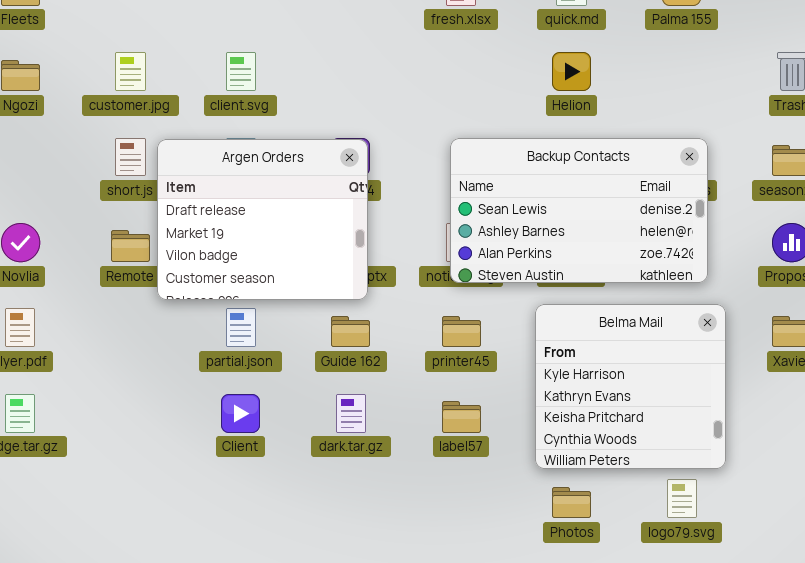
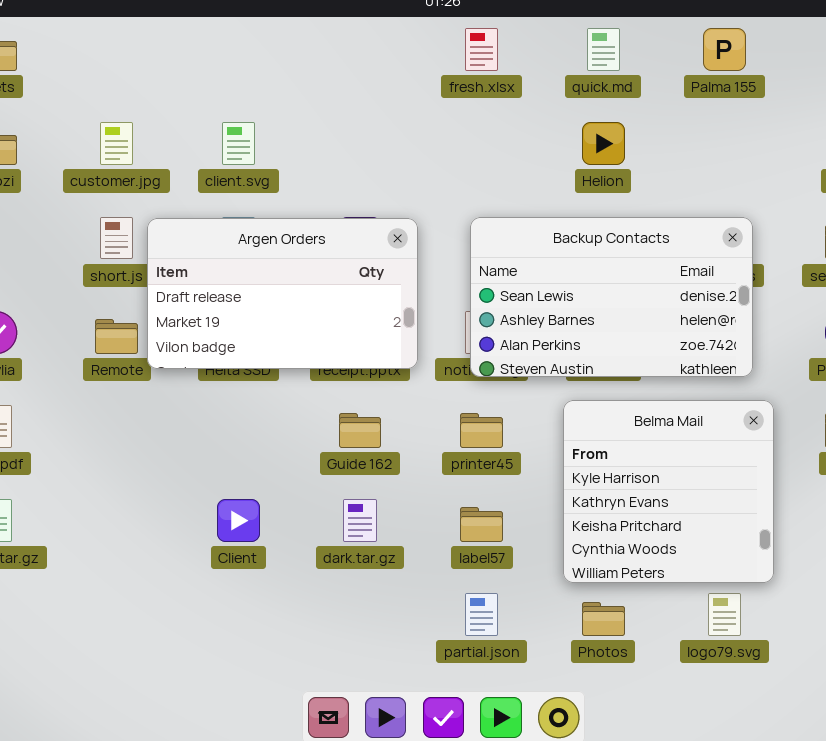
Argen Orders: [157,139,368,300] -> [147,218,418,369], resized
partial.json: [226,308,256,347] -> [465,593,498,636], moved

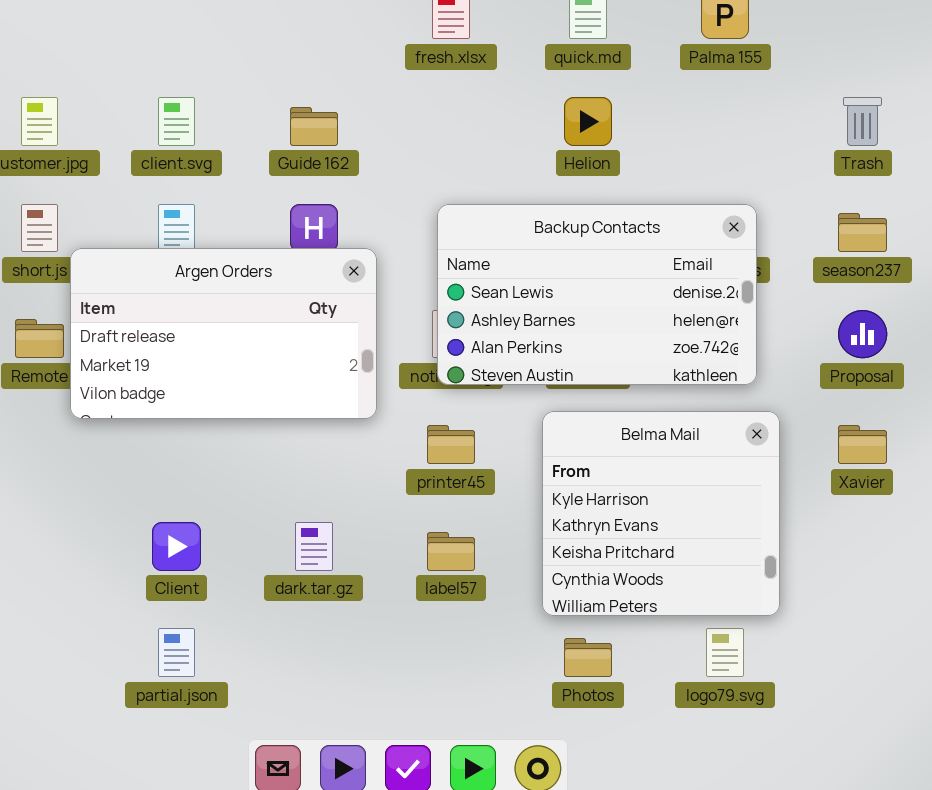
Argen Orders: [147,218,418,369] -> [70,248,377,419], moved
Guide 162: [339,413,381,448] -> [290,107,338,146], moved
partial.json: [465,593,498,636] -> [158,628,195,677], moved

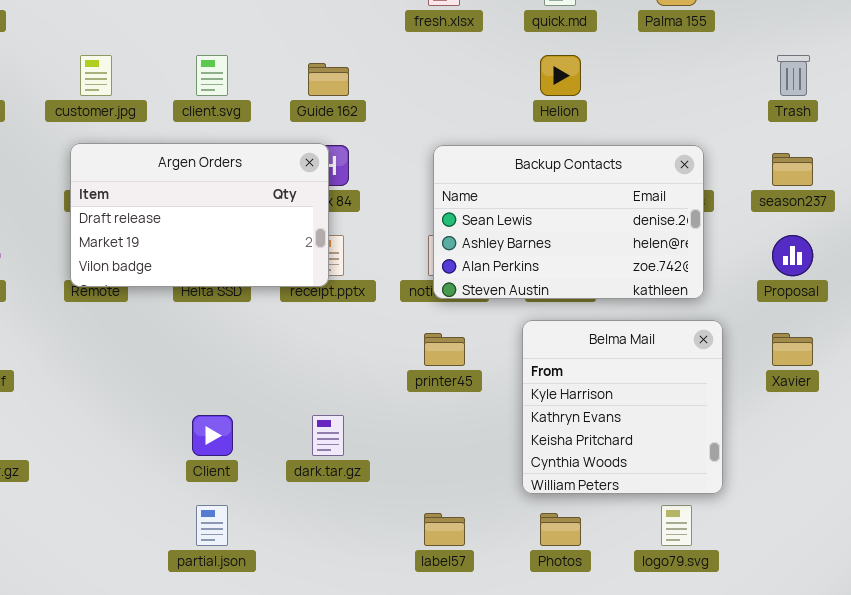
Argen Orders: [70,248,377,419] -> [70,143,329,287], moved
label57: [427,532,475,571] -> [424,513,465,546], moved

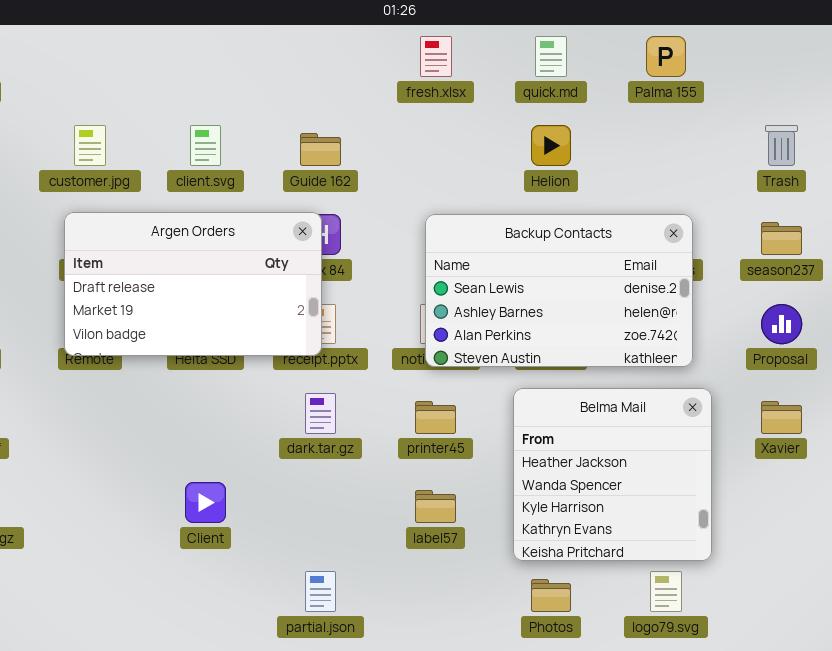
Belma Mail: [522,320,723,494] -> [513,388,712,561], scrolled up 2 rows
dark.tar.gz: [312,415,344,456] -> [305,393,336,434], moved
partial.json: [196,505,228,546] -> [305,571,336,612], moved
label57: [424,513,465,546] -> [415,490,456,523], moved

